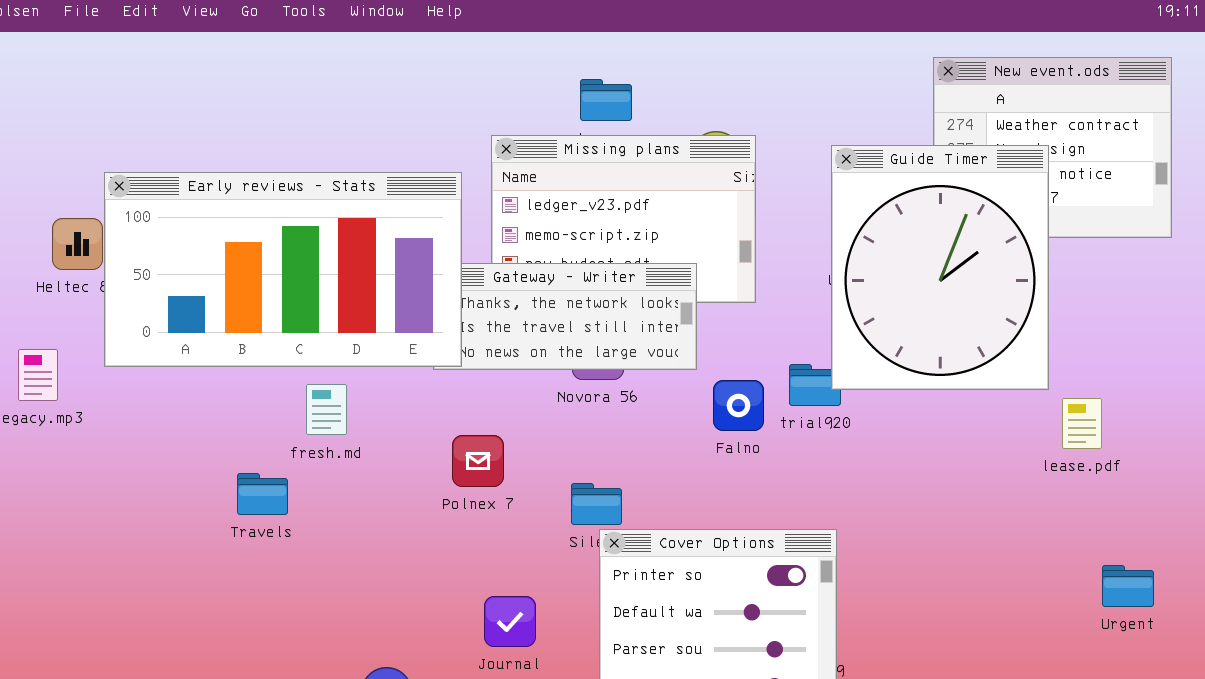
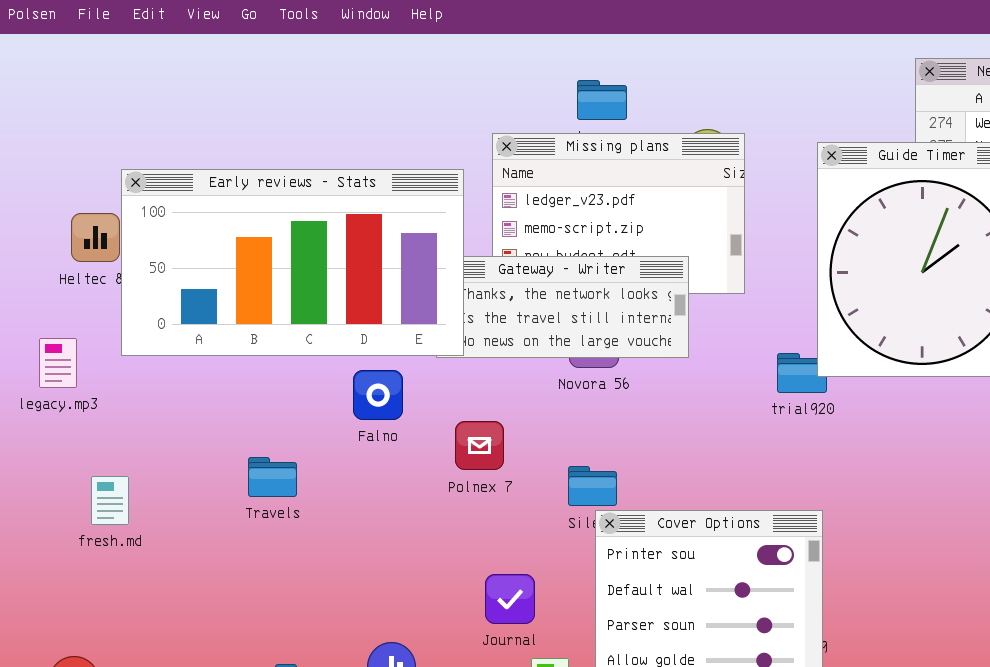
Falno: [713,380,764,431] -> [353,370,403,420], moved
fresh.md: [306,384,347,435] -> [91,476,129,525], moved

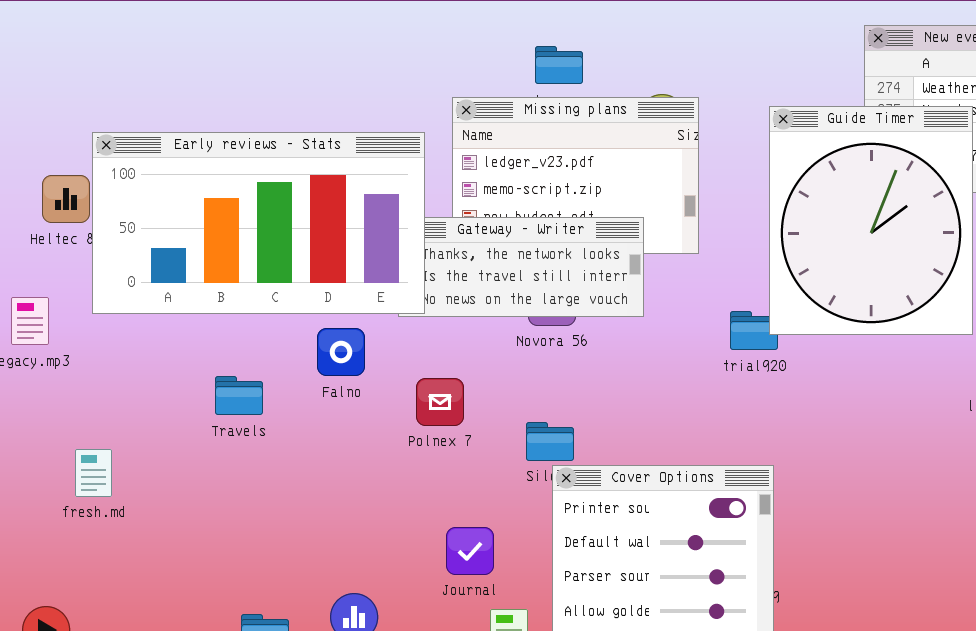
Travels: [248,457,297,497] -> [215,376,263,415], moved
fresh.md: [91,476,129,525] -> [75,449,112,497], moved

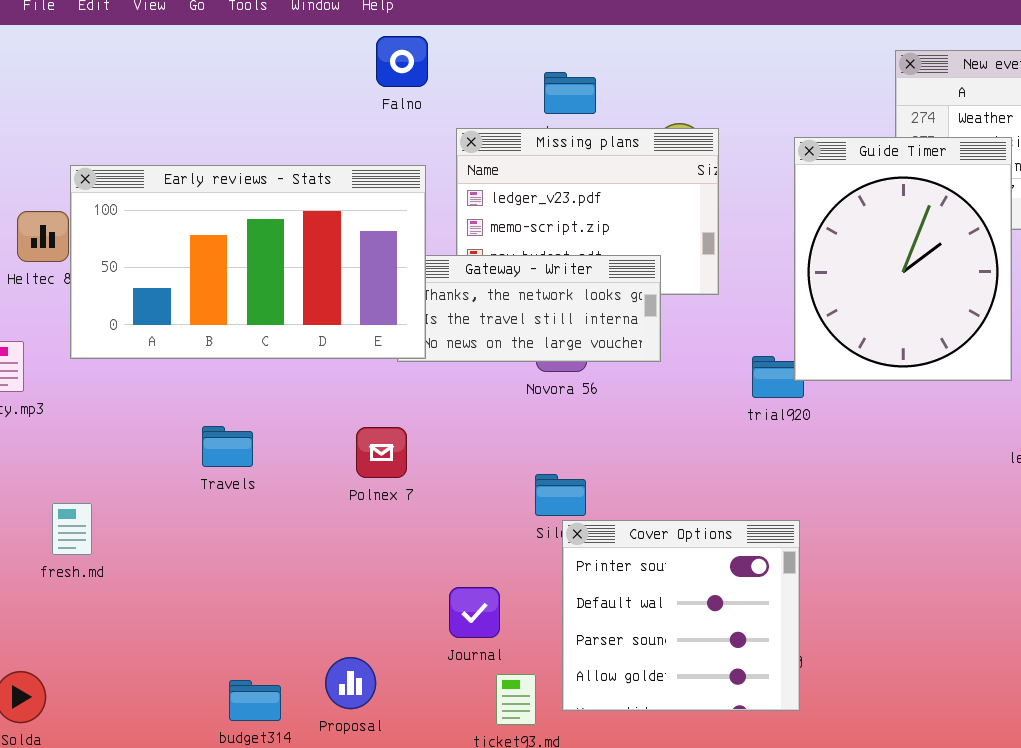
Falno: [317,328,365,376] -> [376,36,428,87], moved
Polnex 7: [416,378,464,426] -> [356,427,407,478], moved

